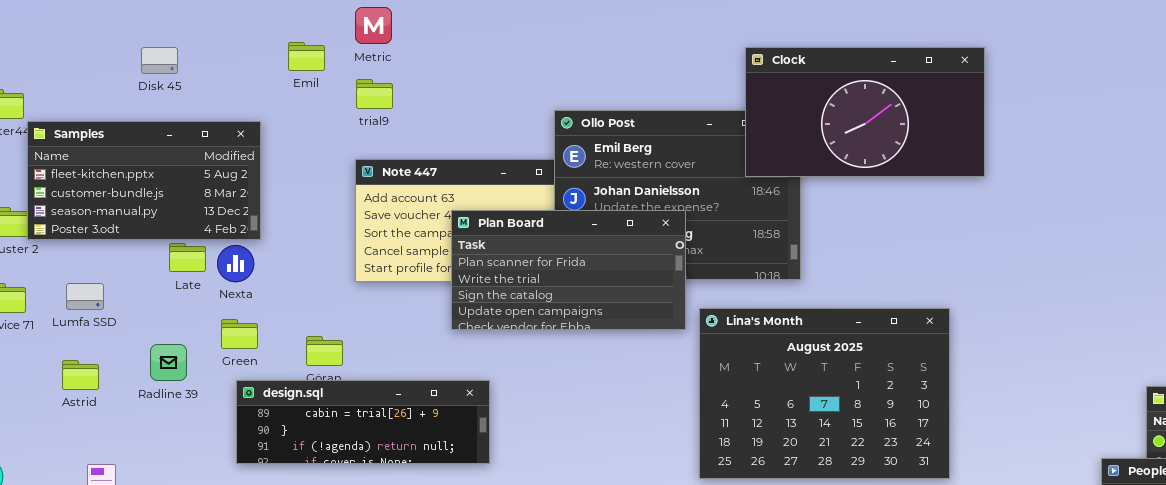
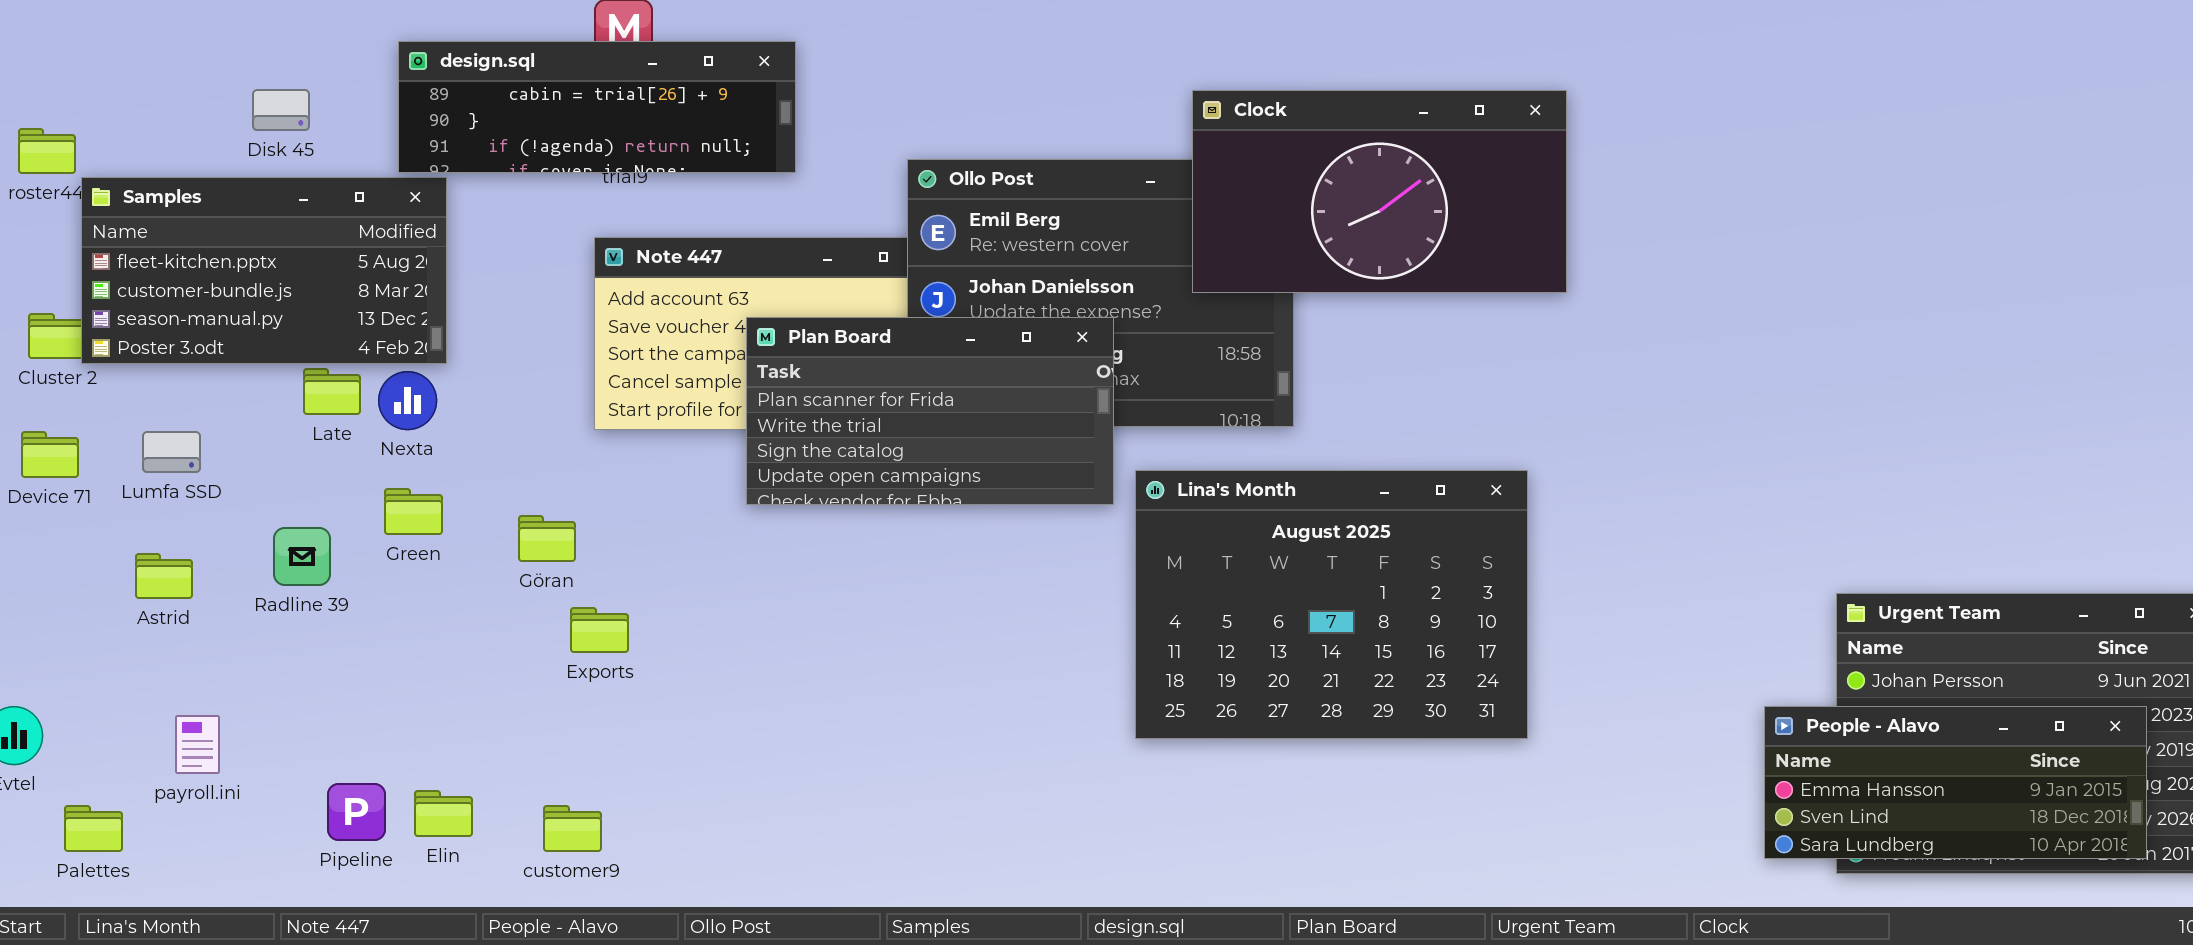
Disk 45: [141,47,178,74] -> [252,89,310,131], moved
Clock: [745,47,985,177] -> [1192,90,1567,293], moved
design.sql: [236,380,490,464] -> [398,41,796,173], moved

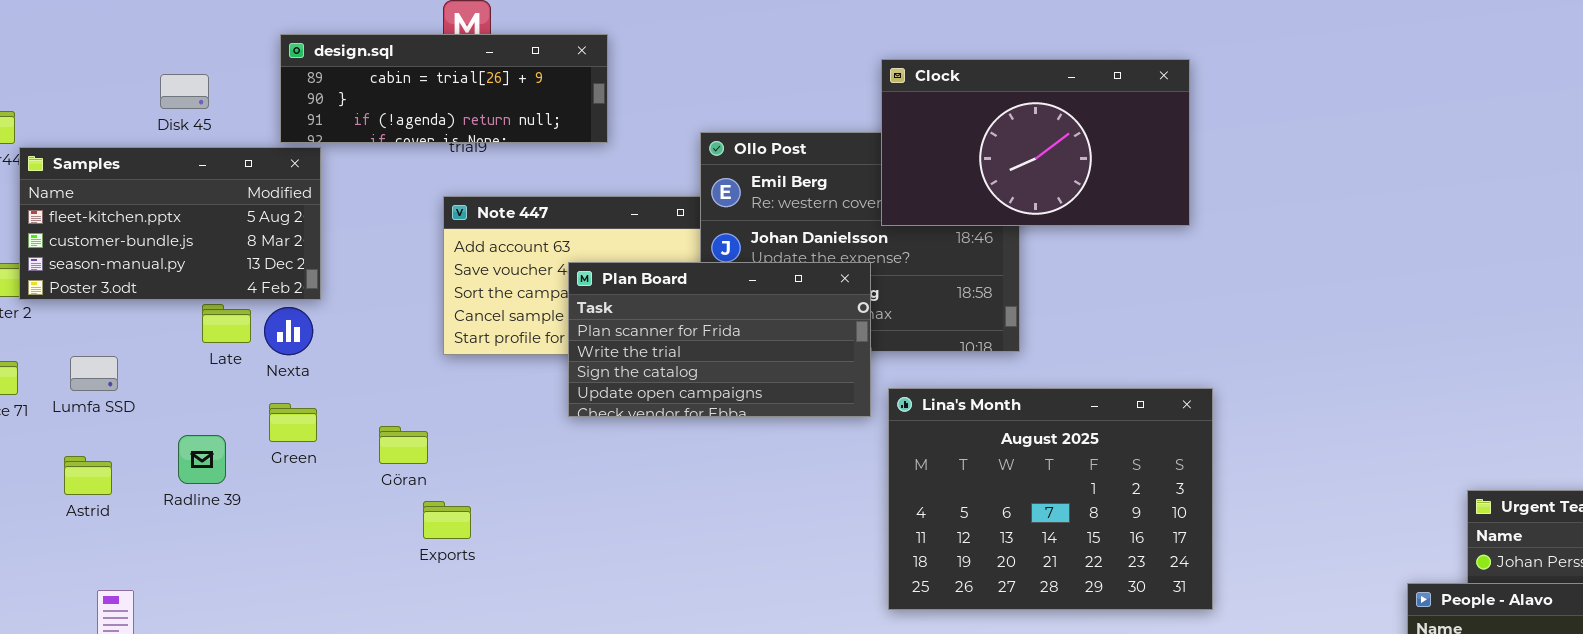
Clock: [1192,90,1567,293] -> [881,59,1190,226], moved

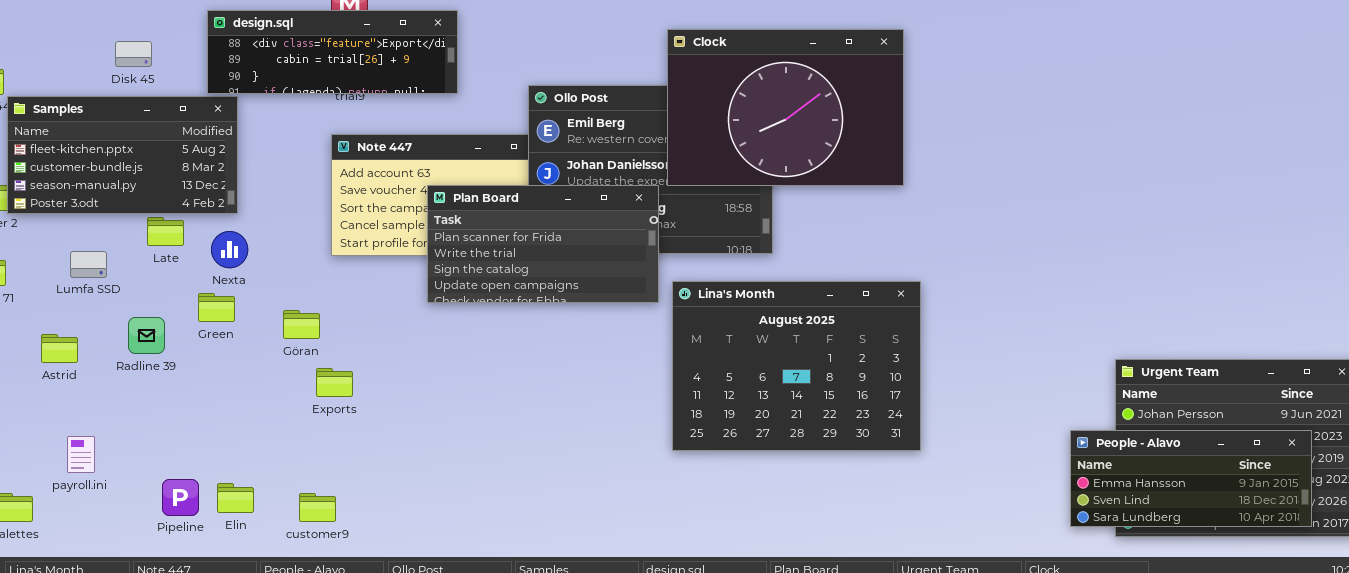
design.sql: [280,34,608,143] -> [207,10,458,94], scrolled up 1 row
Clock: [881,59,1190,226] -> [667,29,904,186], resized
Nexta: [264,307,313,355] -> [211,231,248,268], moved
Lumfa SSD: [70,356,118,391] -> [70,251,107,278], moved

